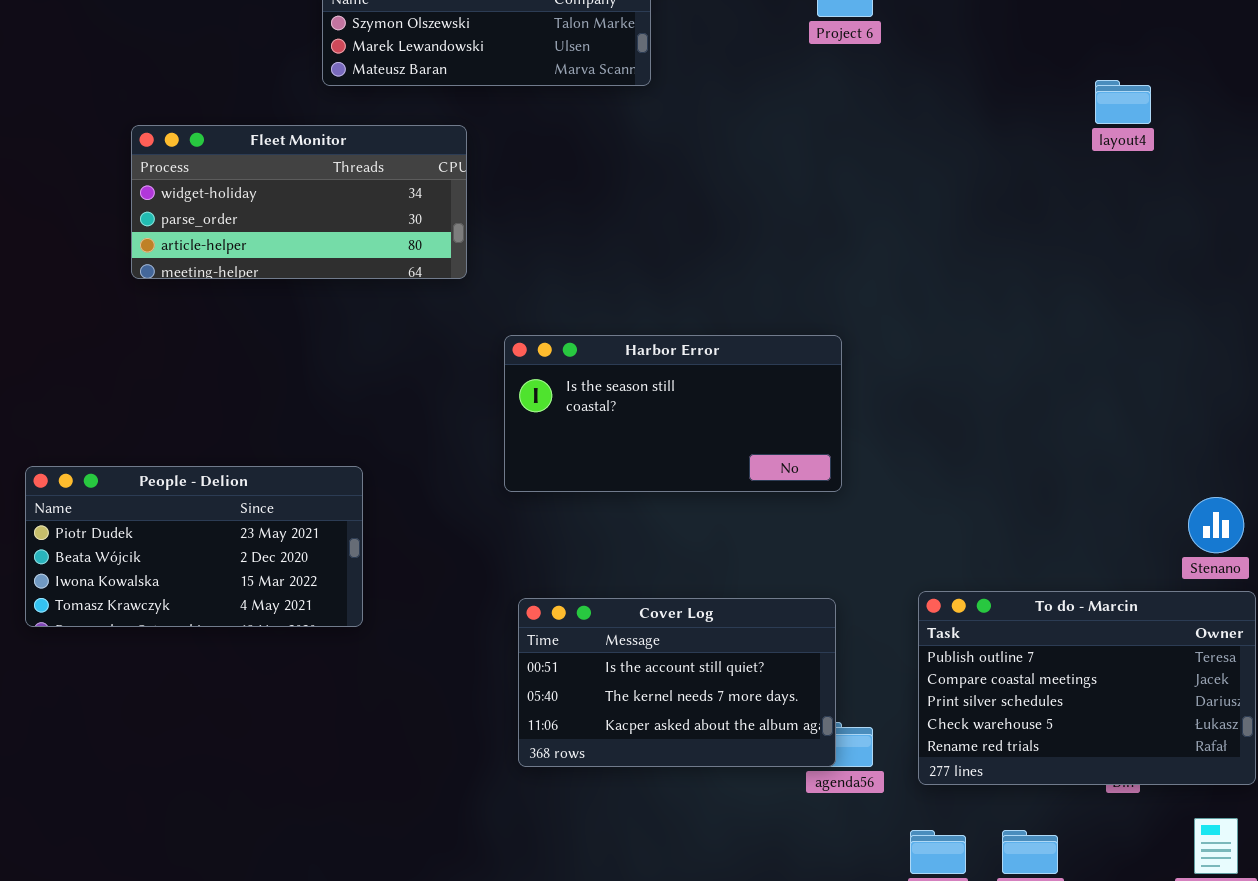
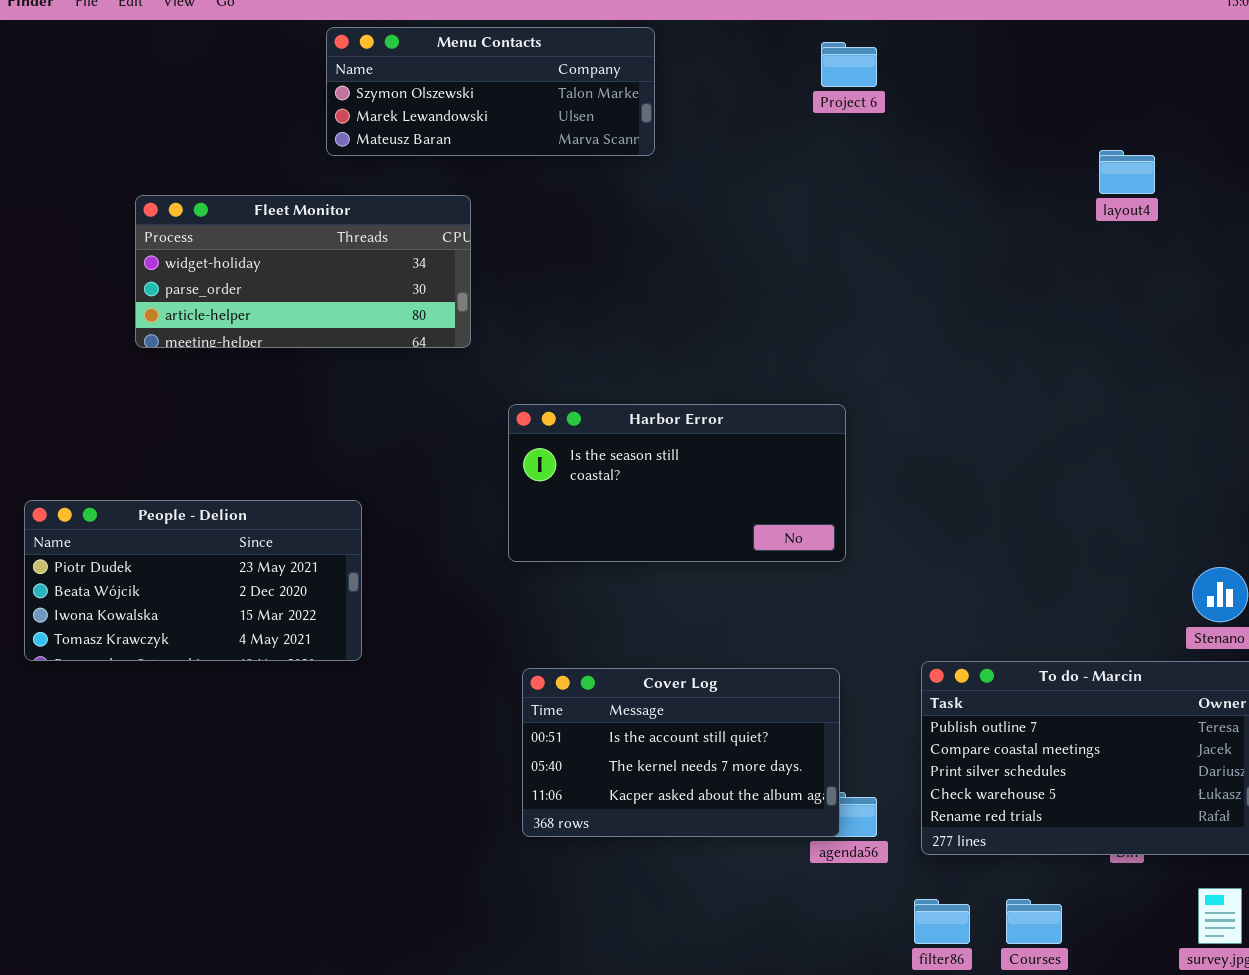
People - Delion: [25,466,363,627] -> [24,500,362,661], moved

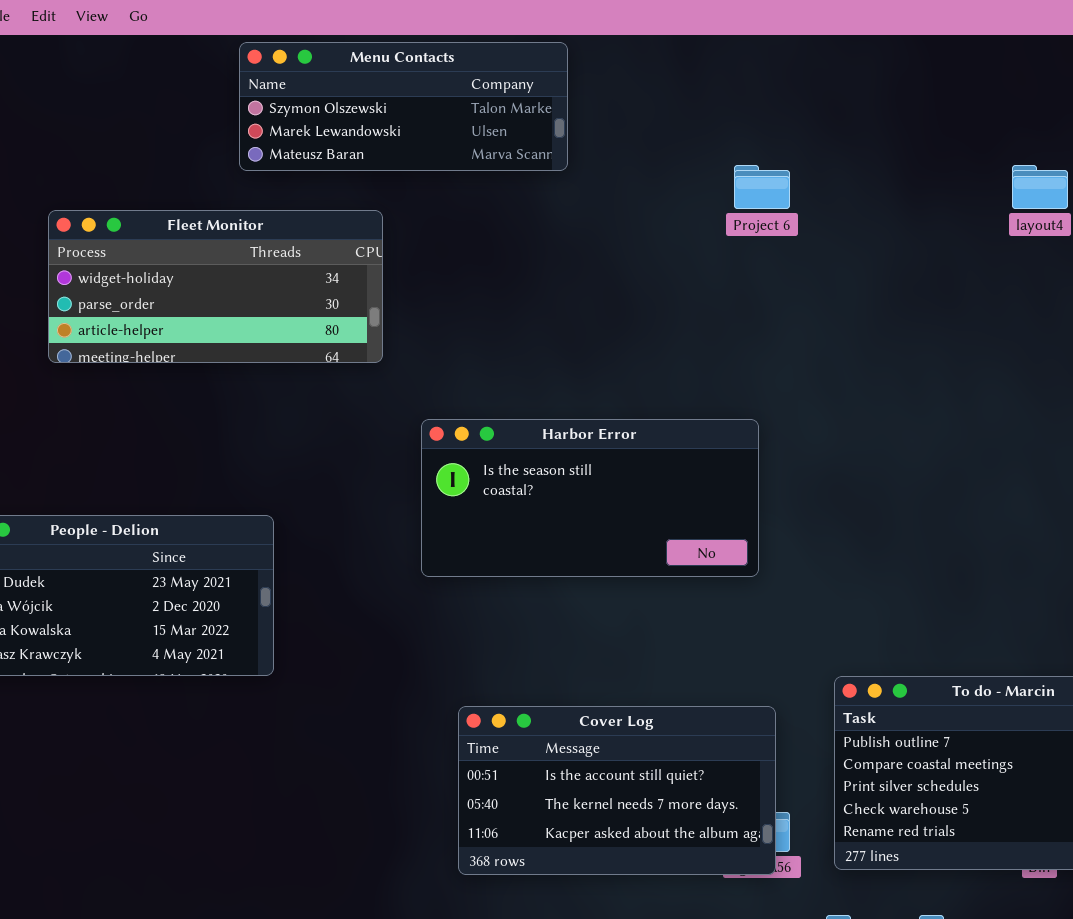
Project 6: [821,42,877,87] -> [734,165,790,209], moved
Cover Log: [522,668,840,837] -> [458,706,776,875], moved

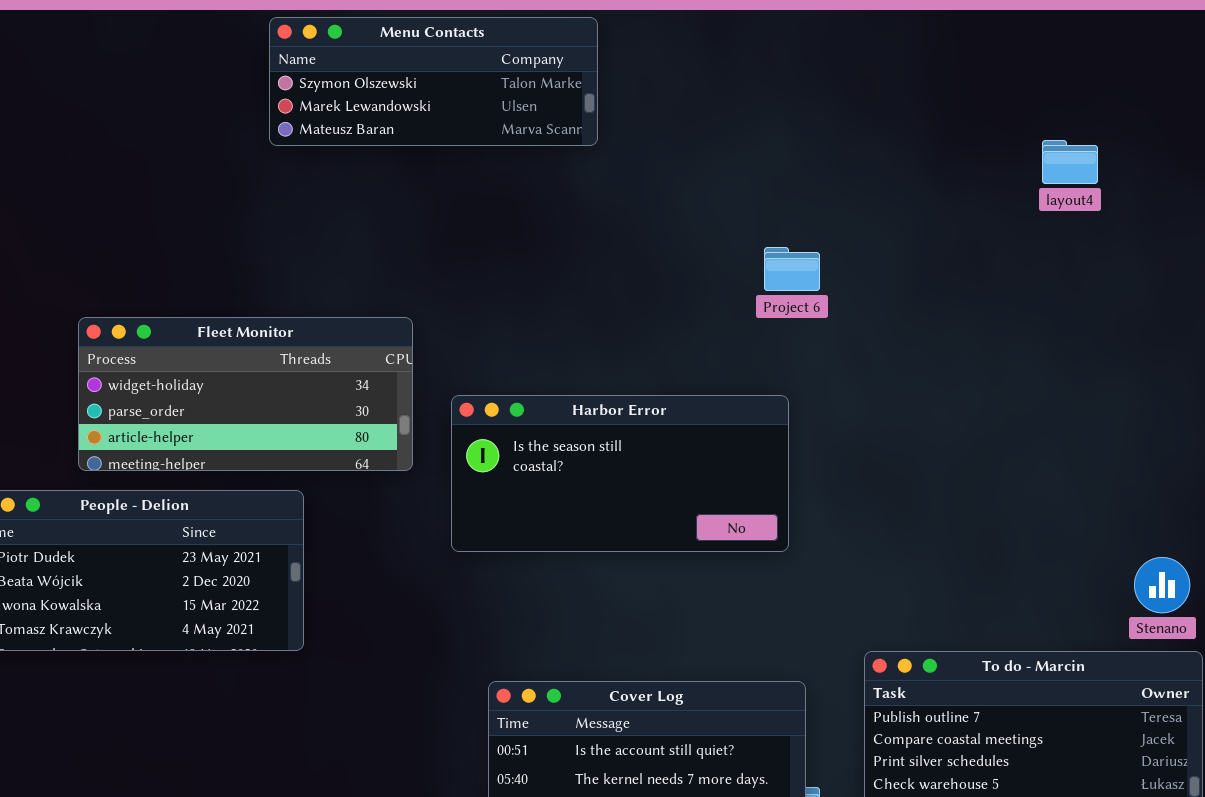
Project 6: [734,165,790,209] -> [764,247,820,291], moved
Fleet Monitor: [48,210,383,363] -> [78,317,413,471], moved

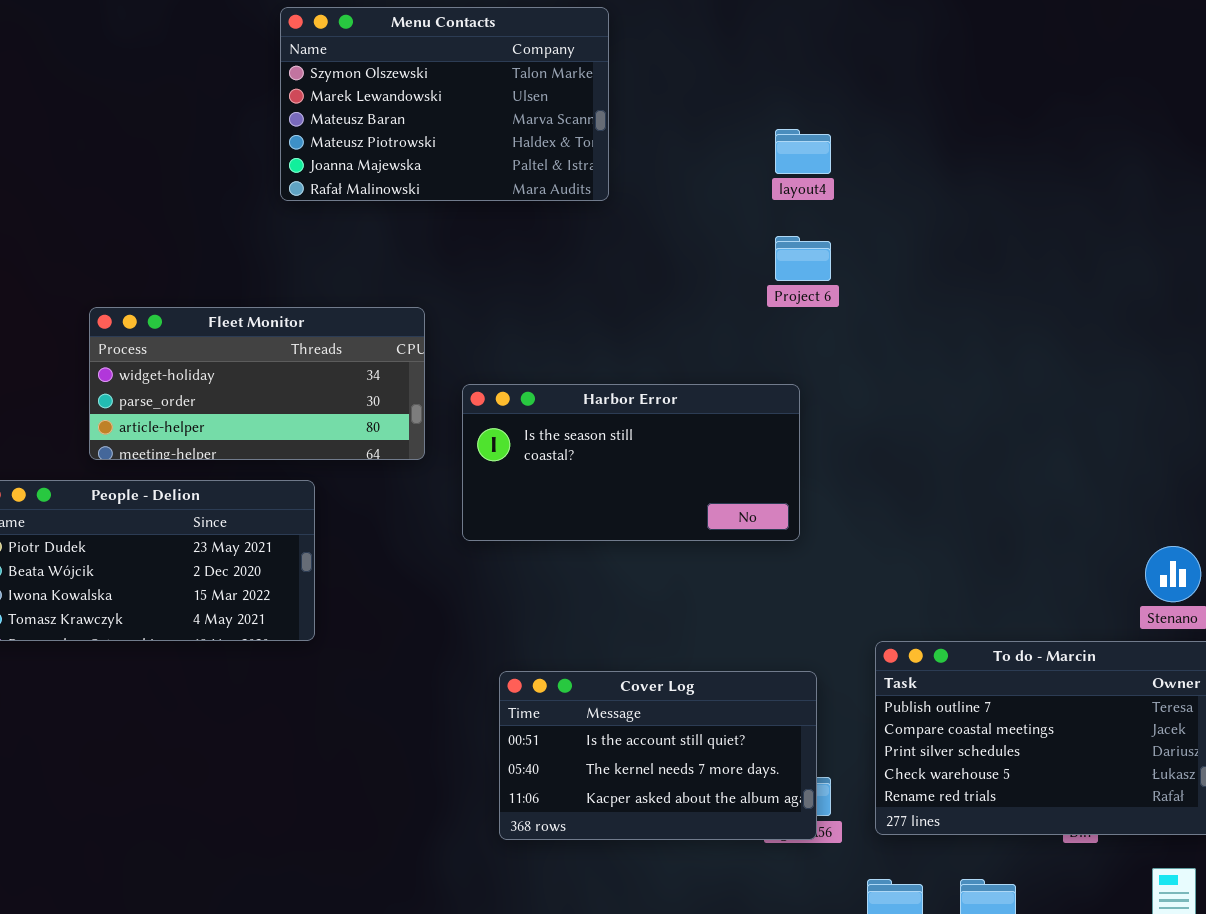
Menu Contacts: [269,17,598,146] -> [280,7,609,201], resized
layout4: [1042,140,1098,184] -> [775,129,831,174], moved

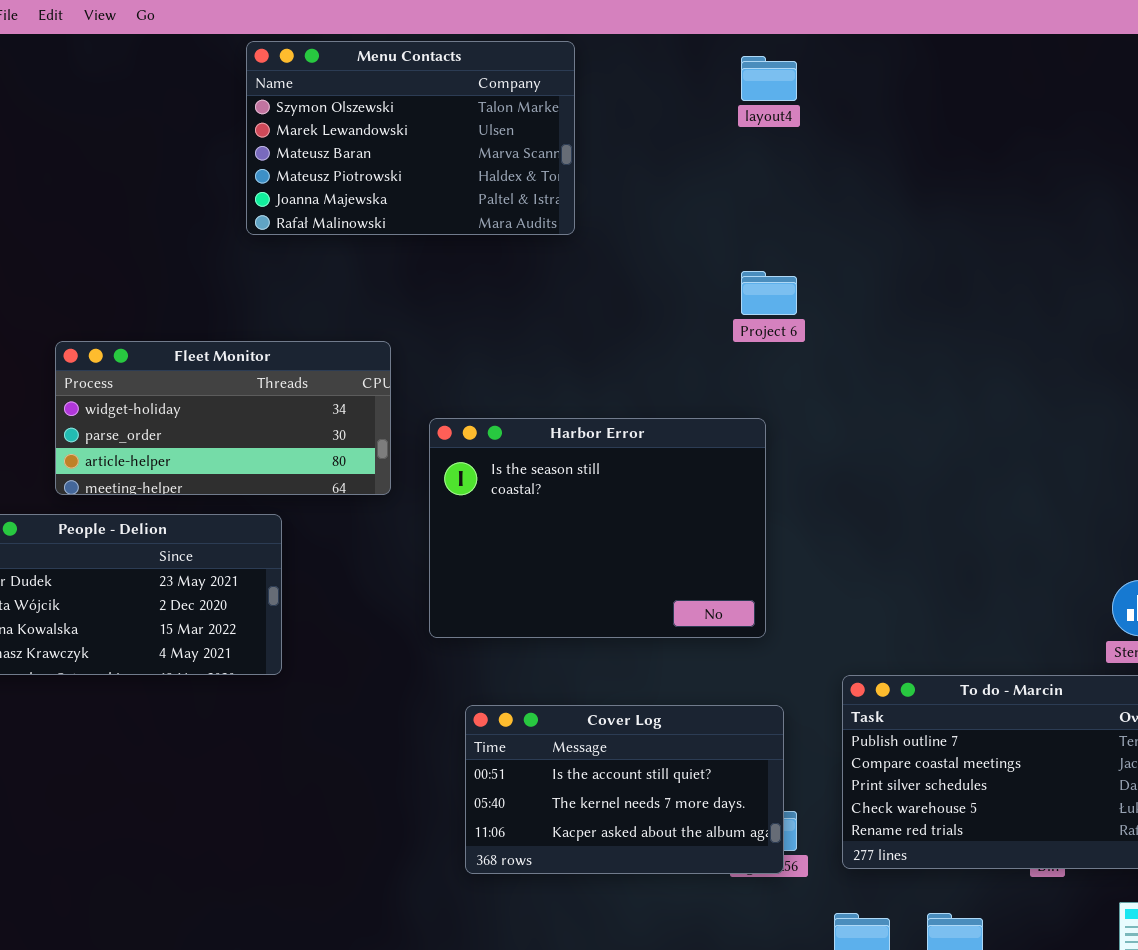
layout4: [775,129,831,174] -> [741,56,797,101], moved
Harbor Error: [462,384,800,541] -> [429,418,766,638], resized

